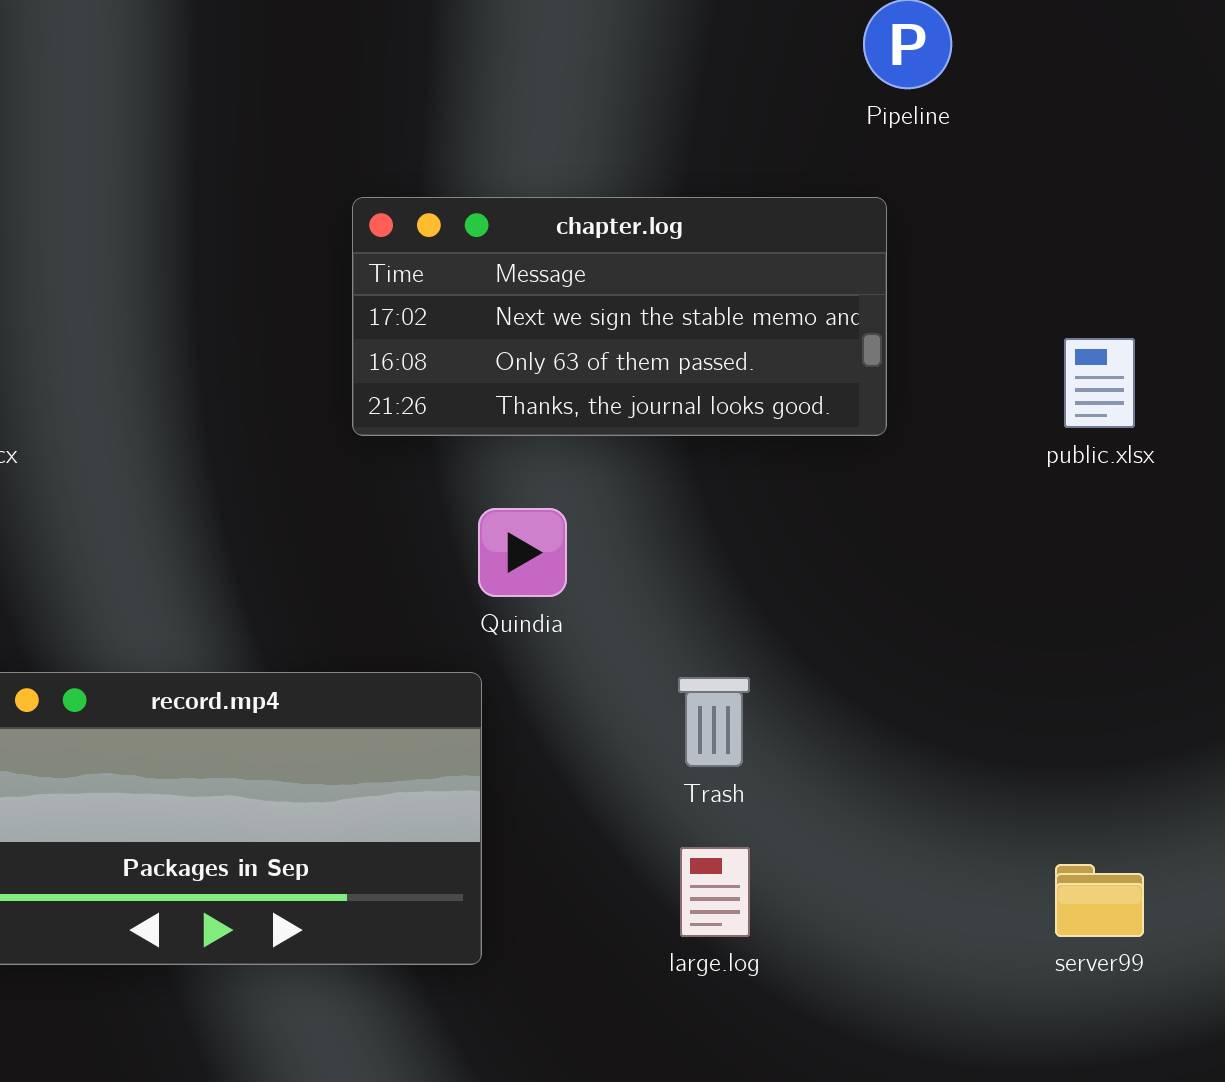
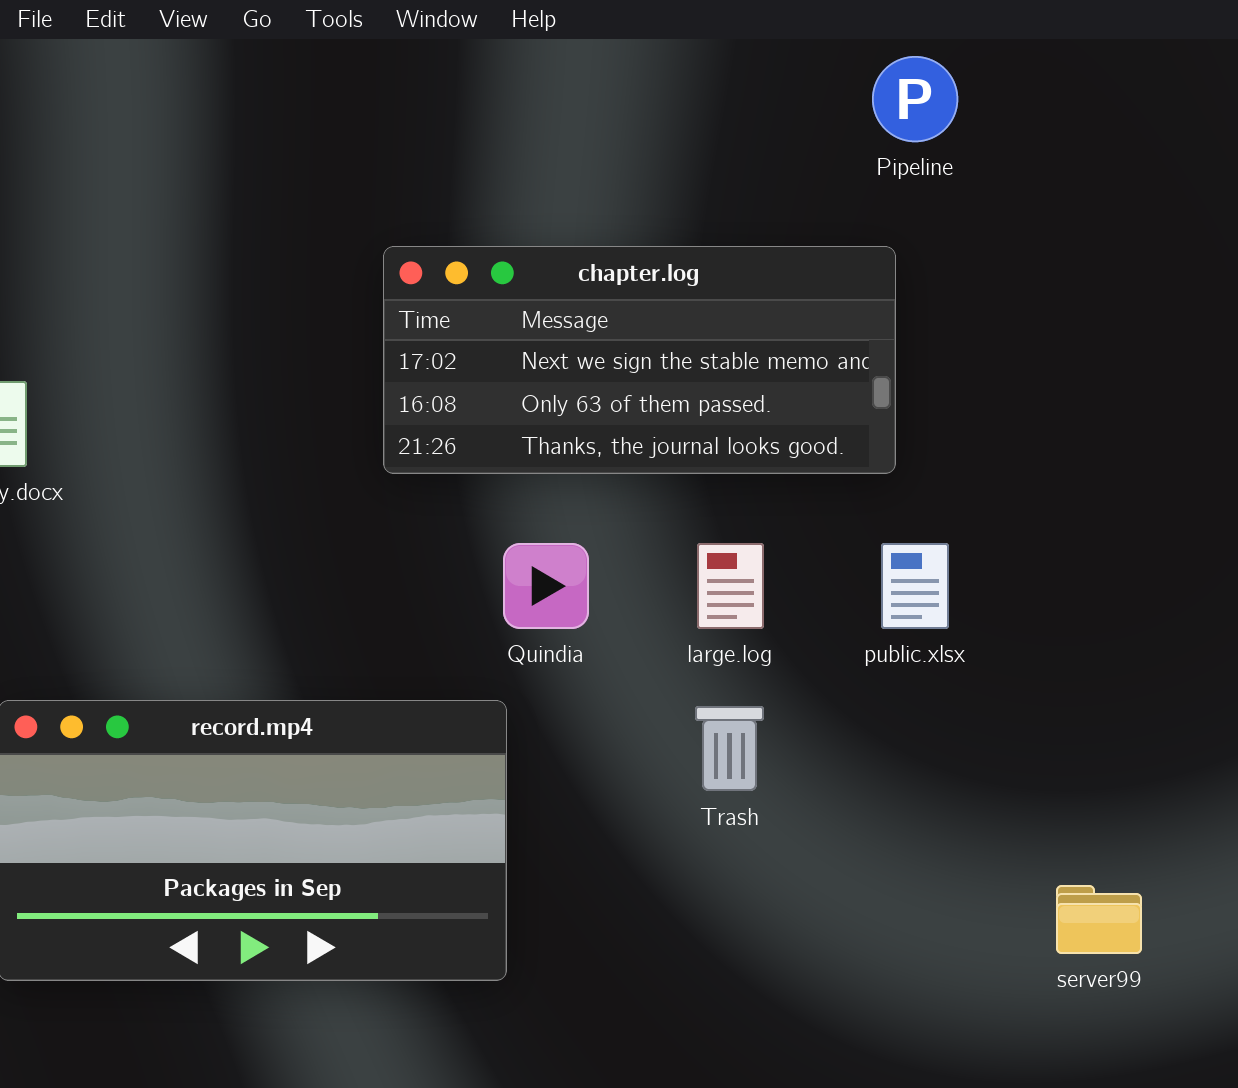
public.xlsx: [1064,338,1135,428] -> [881,543,949,629], moved
large.log: [680,847,750,937] -> [697,543,764,629], moved

